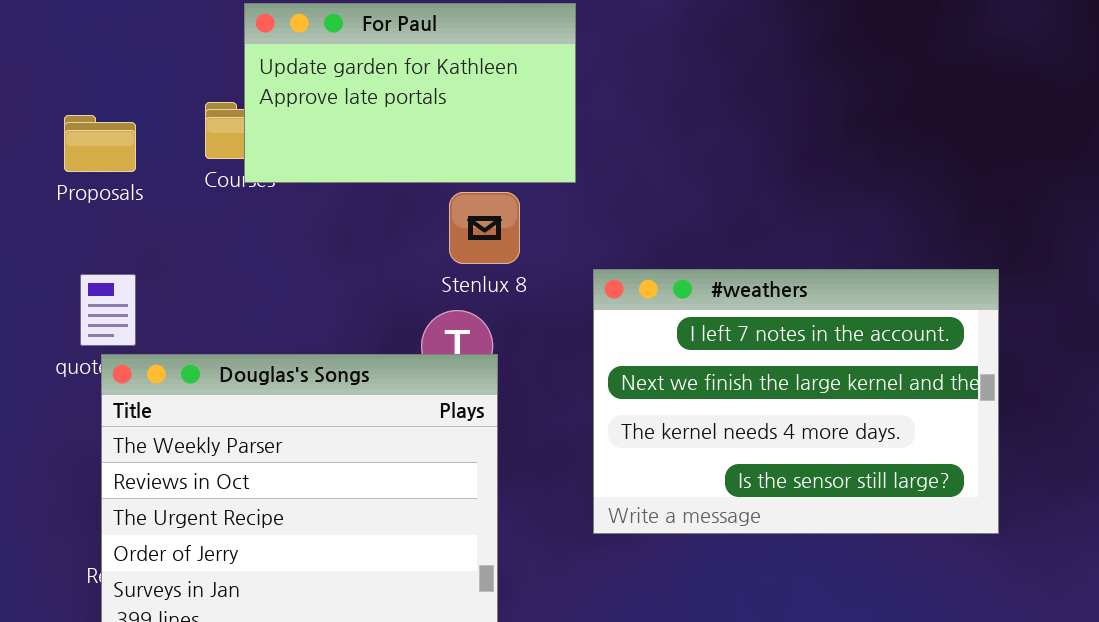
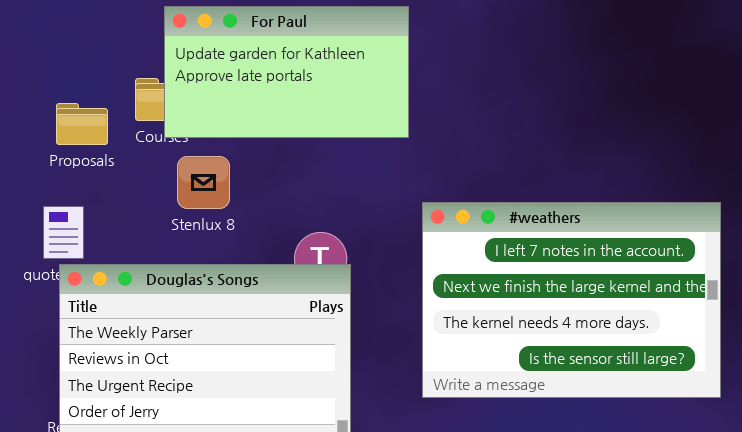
Proposals: [64,115,136,172] -> [56,103,108,145], moved
Stenlux 8: [449,192,520,264] -> [177,156,230,209], moved

